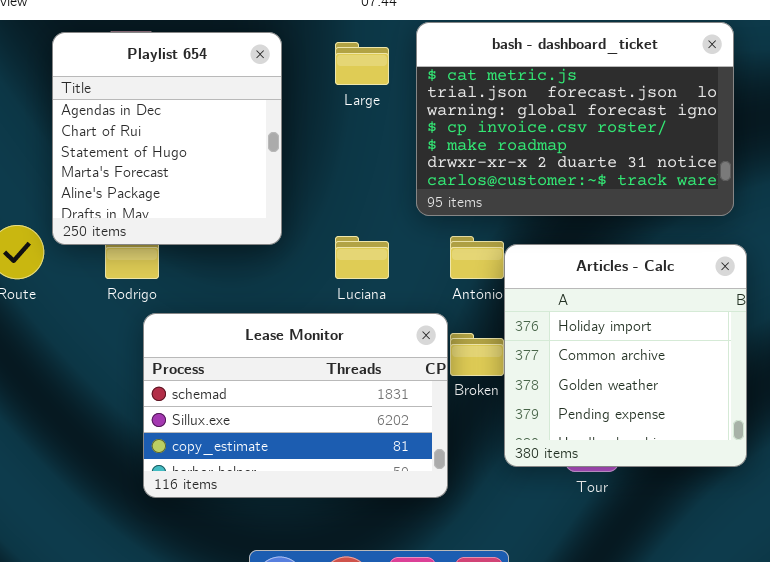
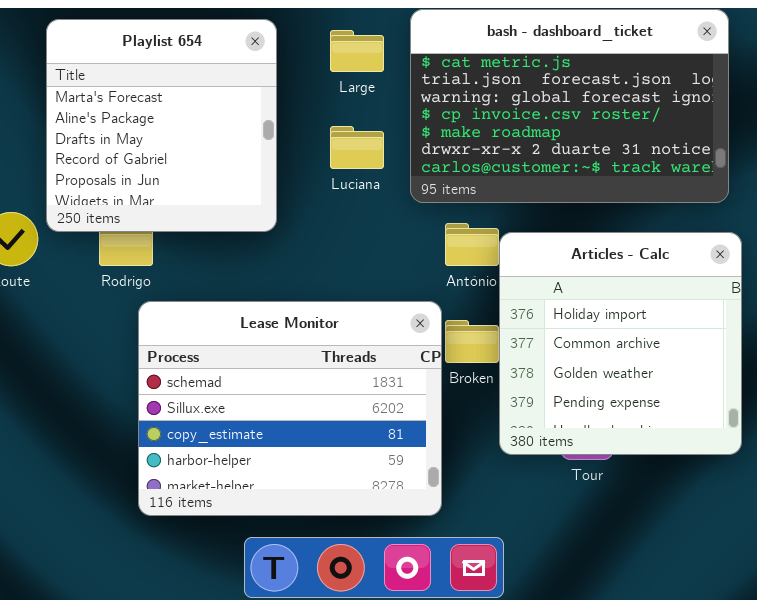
Playlist 654: [52,32,282,245] -> [46,19,277,232], scrolled down 3 rows
Luciana: [335,236,389,279] -> [330,126,384,169], moved
Lease Monitor: [143,313,448,498] -> [138,301,442,516], resized

